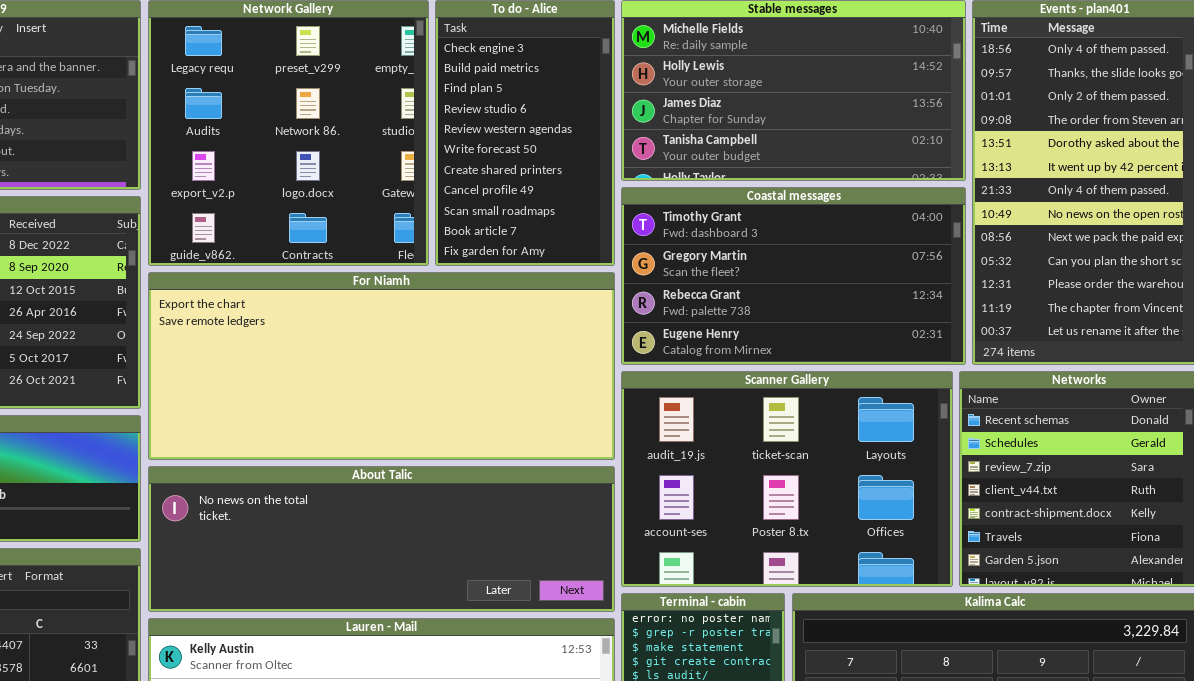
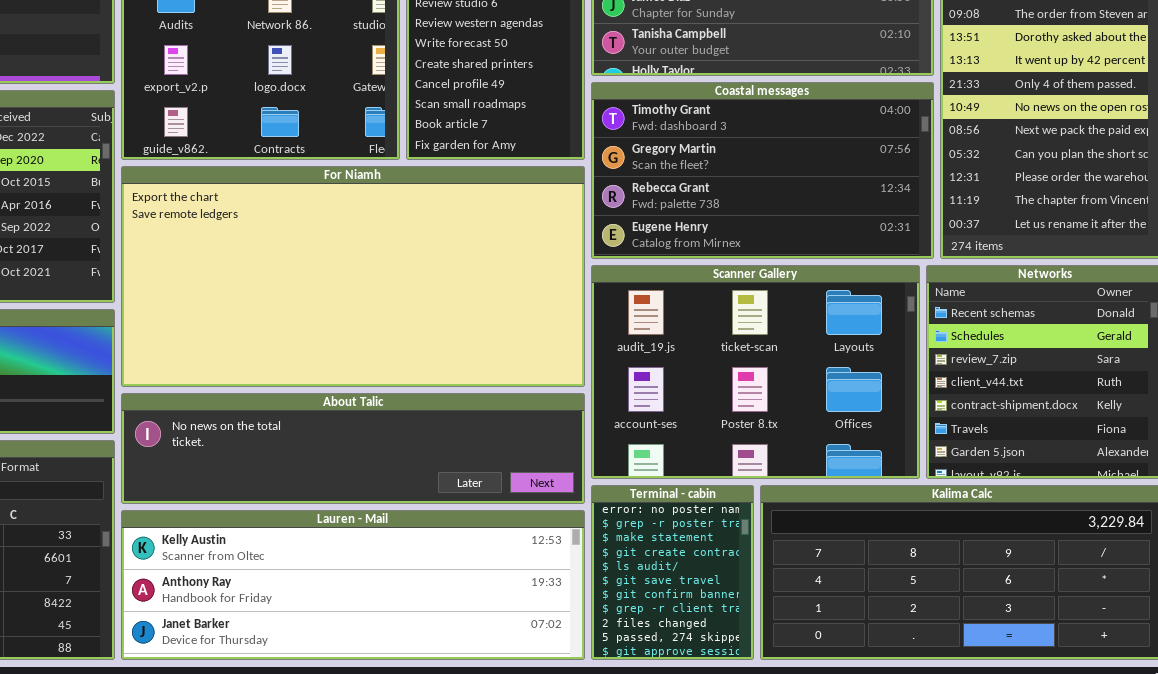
For Niamh: [148,272,615,460] -> [121,166,585,387], resized
About Talic: [148,466,615,612] -> [121,393,585,504], resized

